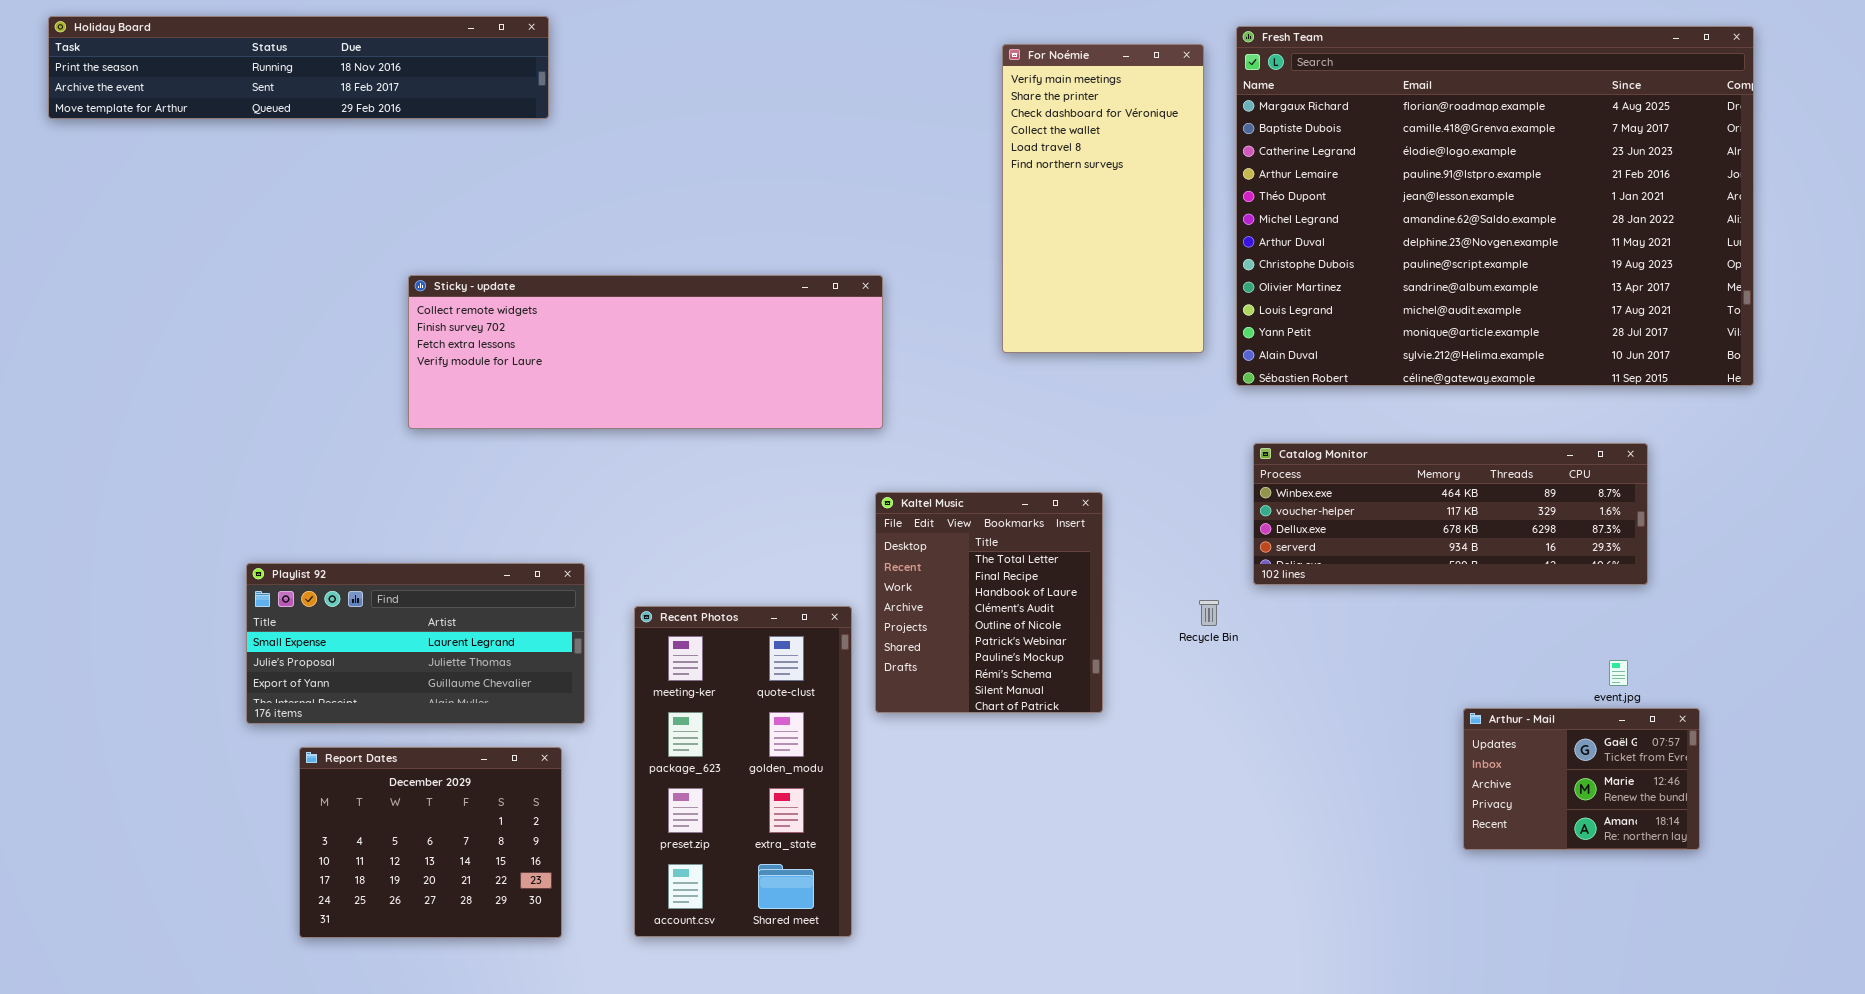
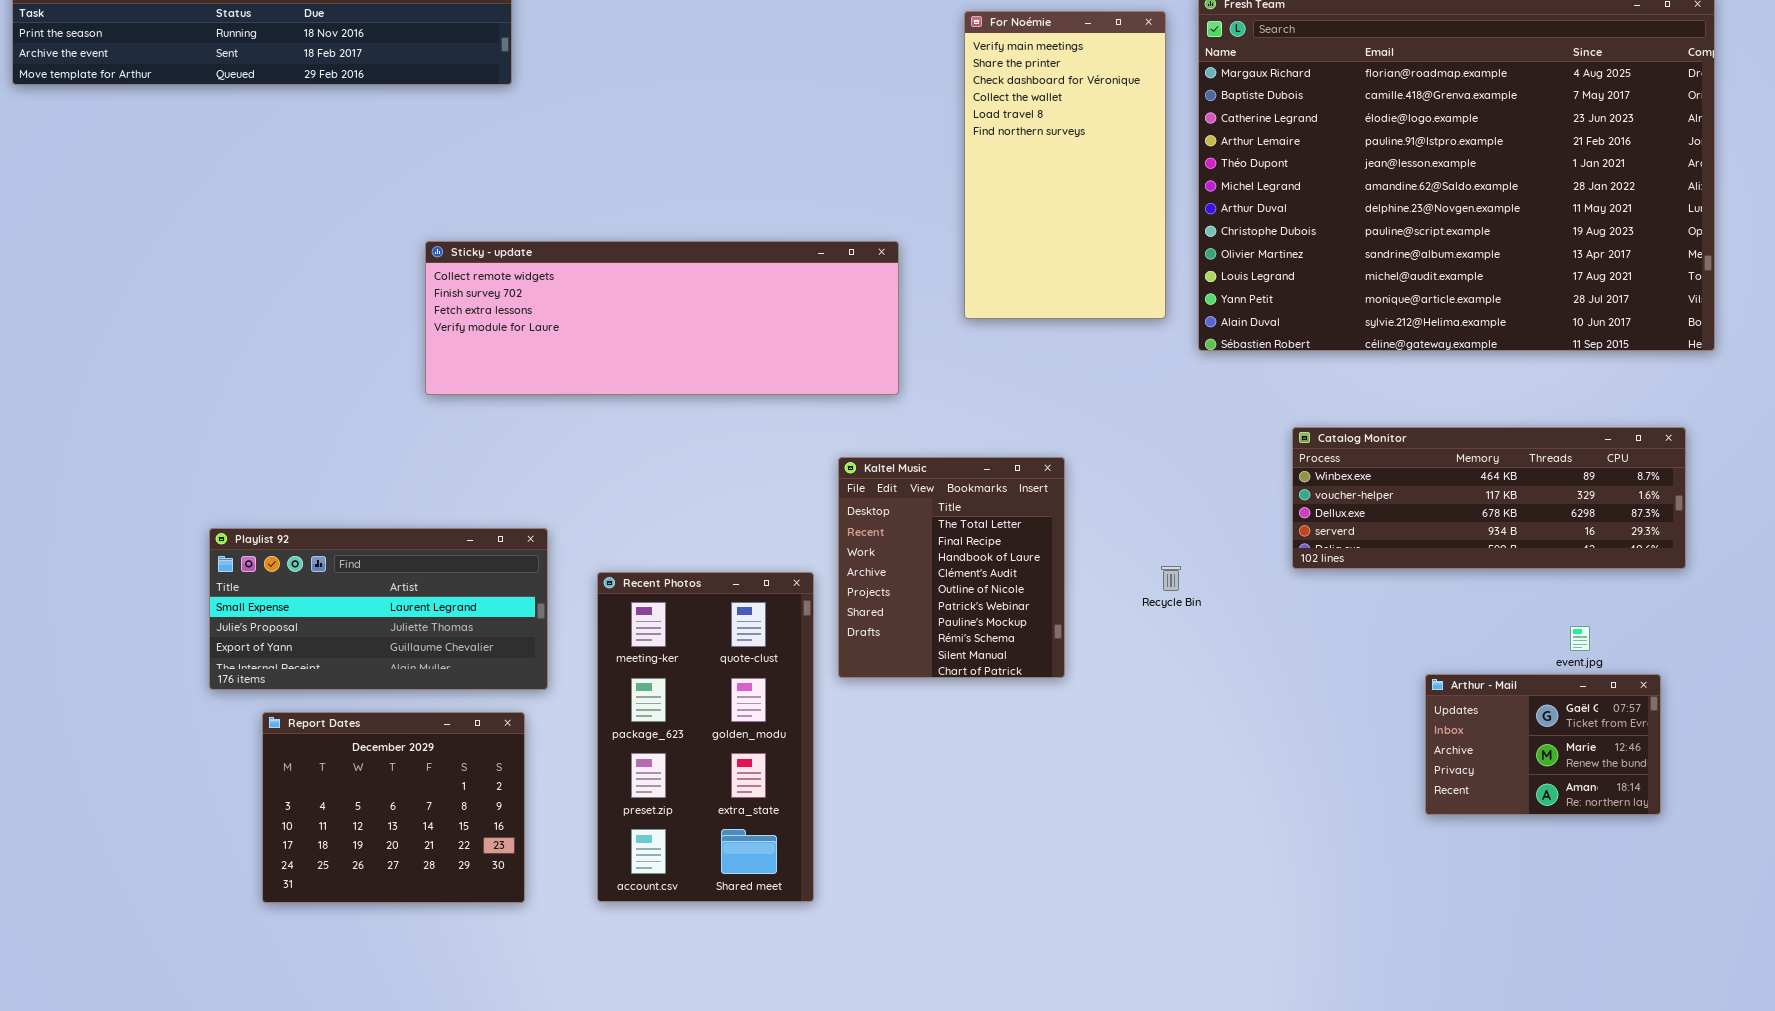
Sticky - update: [408,275,883,429] -> [425,241,899,395], moved
Catalog Monitor: [1253,443,1648,585] -> [1292,427,1686,569], moved

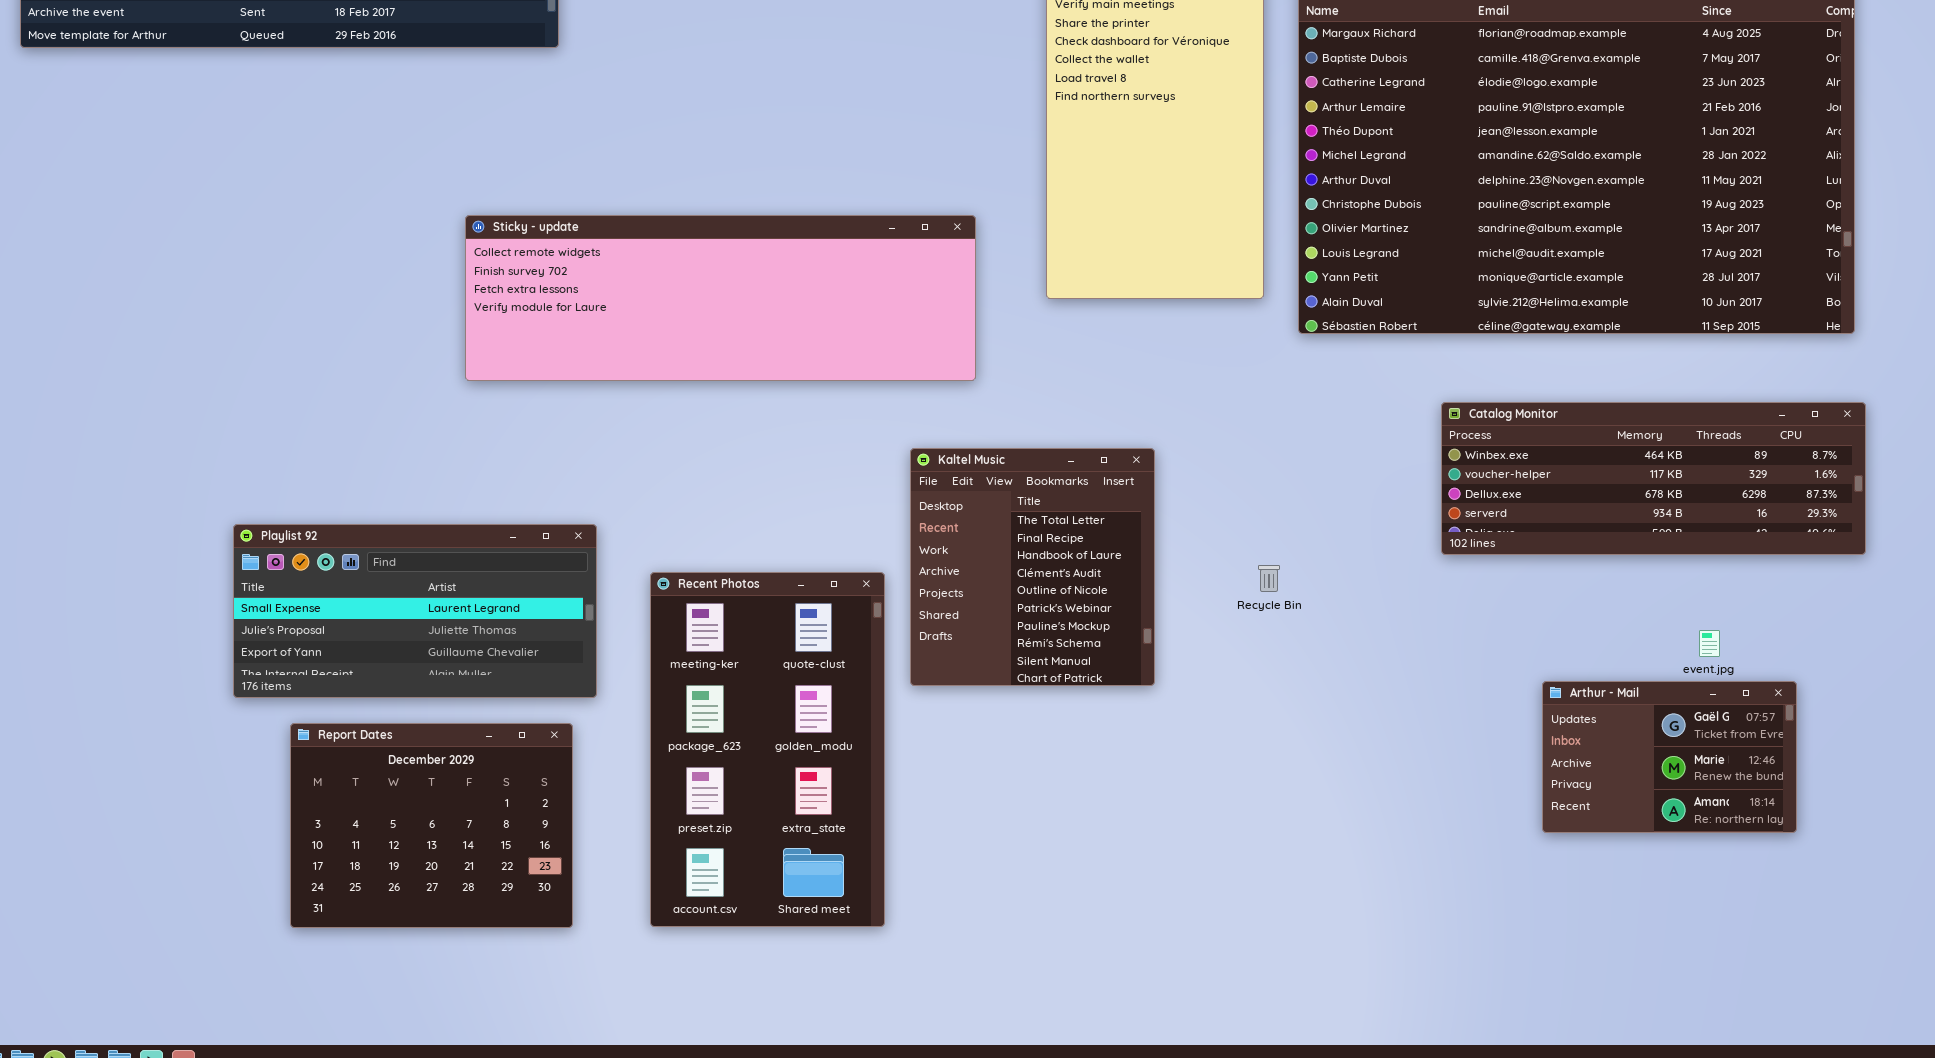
Catalog Monitor: [1292,427,1686,569] -> [1441,402,1866,555], moved

